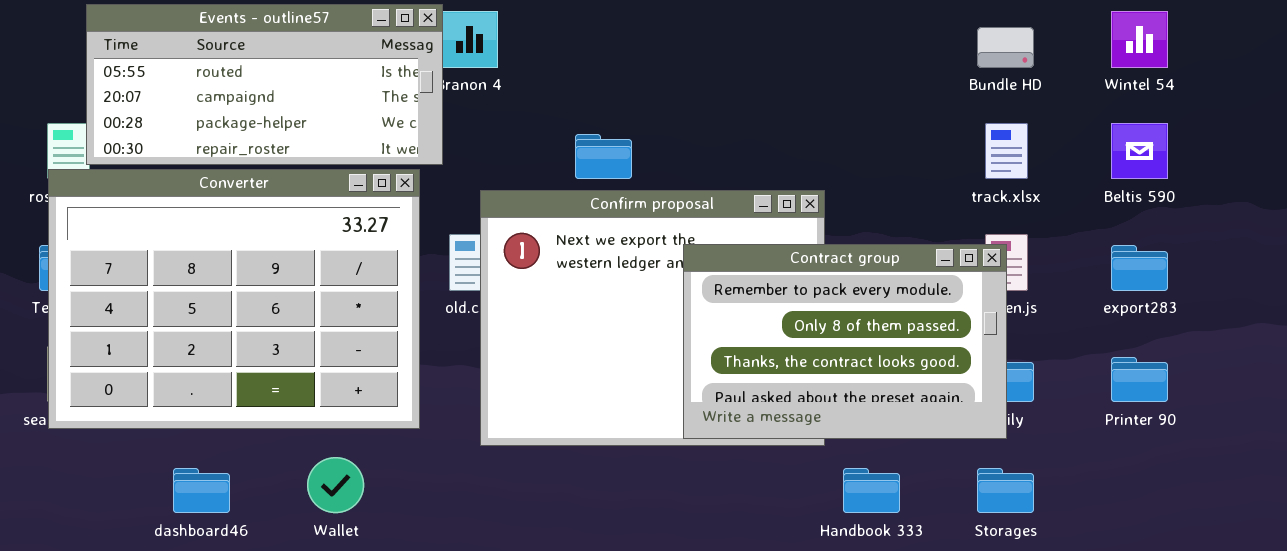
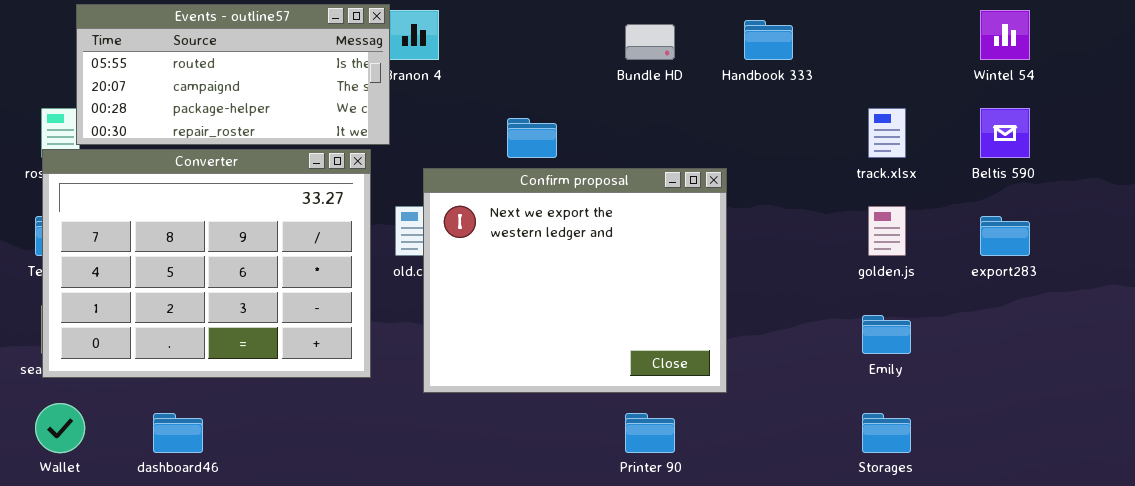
Bundle HD: [977,27,1034,68] -> [625,24,675,60], moved
Contract group: [683,244,1007,439] -> none, closed
Printer 90: [1111,357,1168,402] -> [625,413,675,453], moved
Wallet: [307,457,364,513] -> [35,403,85,453], moved
Handbook 333: [843,468,900,513] -> [744,20,793,60], moved

